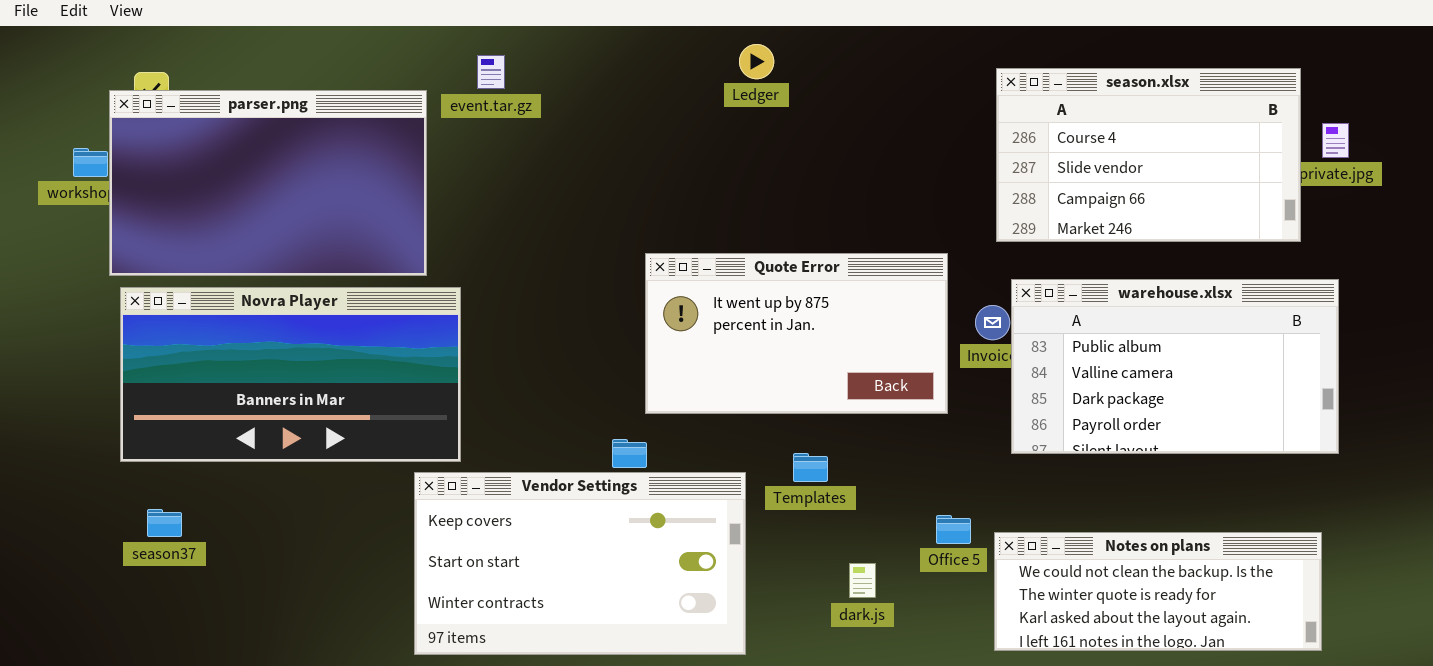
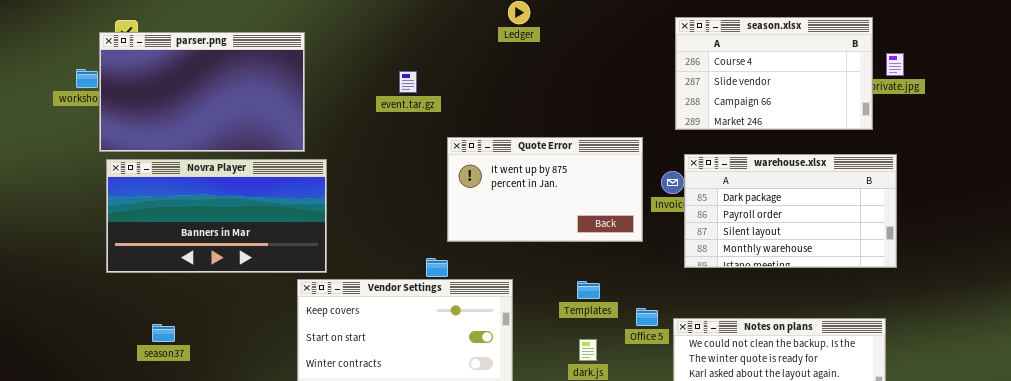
event.tar.gz: [477,55,505,89] -> [399,71,417,93], moved
warehouse.xlsx: [1011,279,1339,454] -> [684,154,897,268], scrolled down 2 rows
Templates: [793,453,828,482] -> [577,281,600,299], moved
season37: [147,509,182,537] -> [152,324,175,342], moved

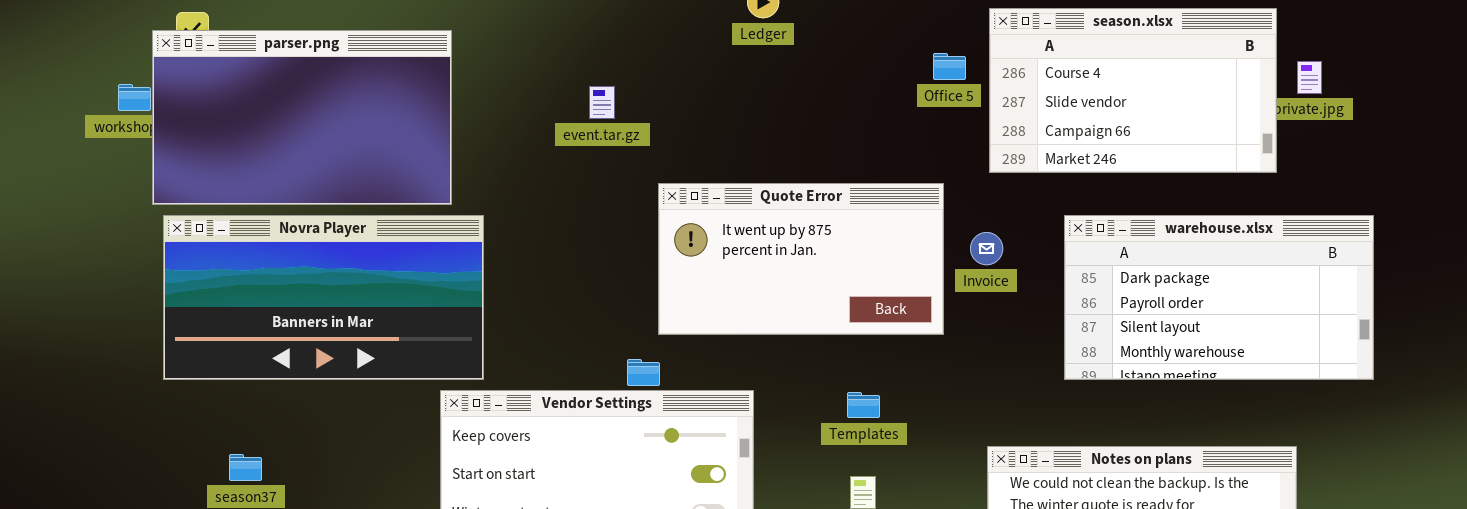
warehouse.xlsx: [684,154,897,268] -> [1064,215,1374,380], moved
Office 5: [636,308,658,326] -> [933,53,966,80], moved

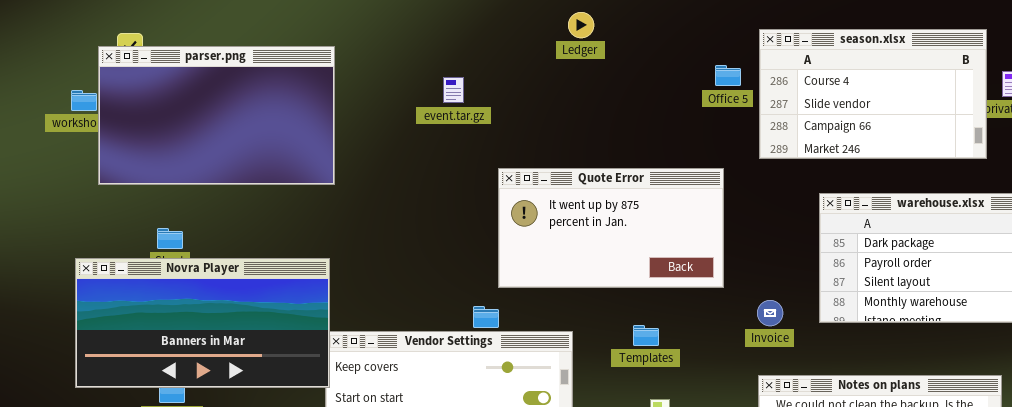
event.tar.gz: [589,86,615,119] -> [443,77,464,103], moved
Novra Player: [163,215,484,380] -> [75,258,330,388], moved
Invoice: [970,232,1003,265] -> [757,300,783,326], moved
Templates: [847,392,880,418] -> [633,325,659,346], moved

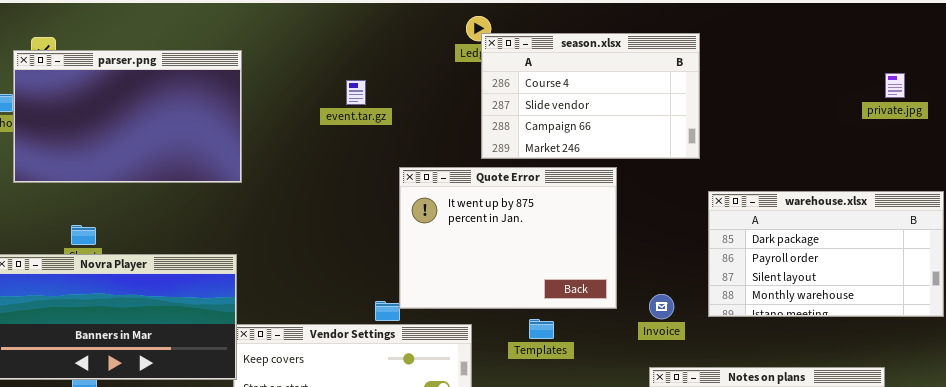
season.xlsx: [759,29,987,159] -> [481,33,700,159], moved
Quote Error: [498,168,724,288] -> [399,167,617,309], resized

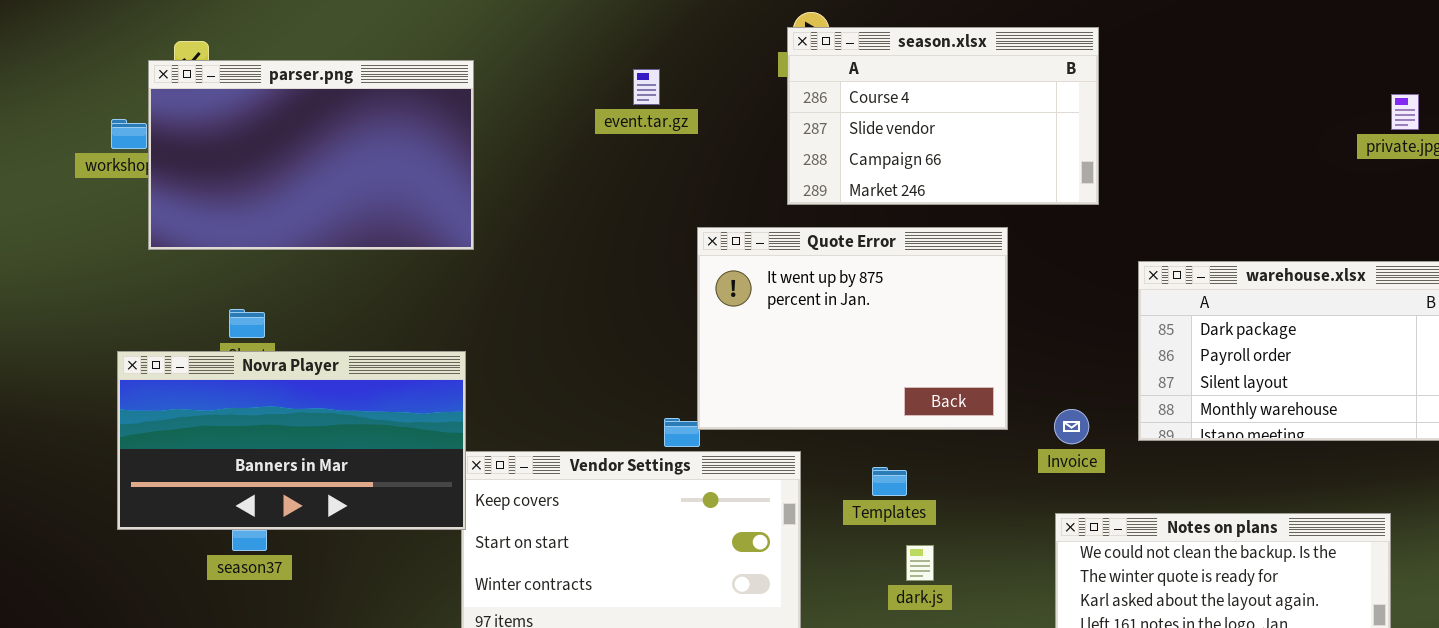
season.xlsx: [481,33,700,159] -> [787,27,1099,205], moved
event.tar.gz: [346,80,366,105] -> [633,69,660,105], moved
Templates: [529,319,554,339] -> [872,467,907,496], moved

